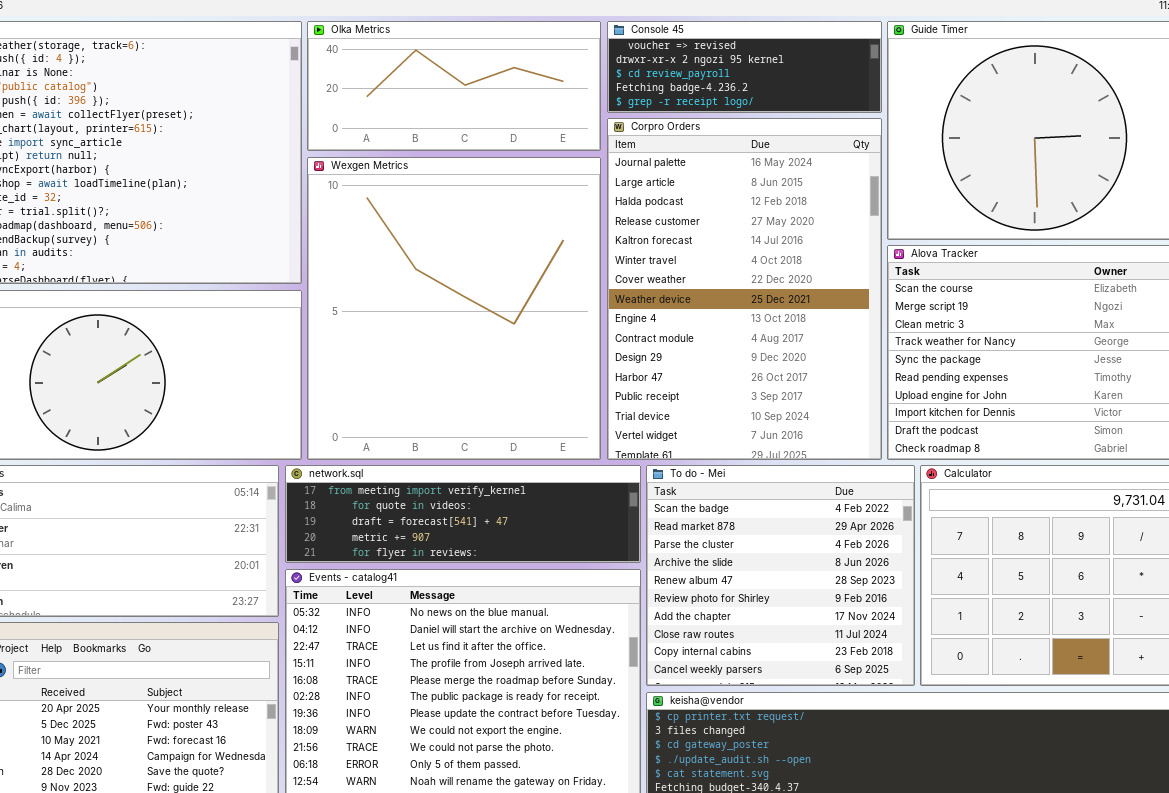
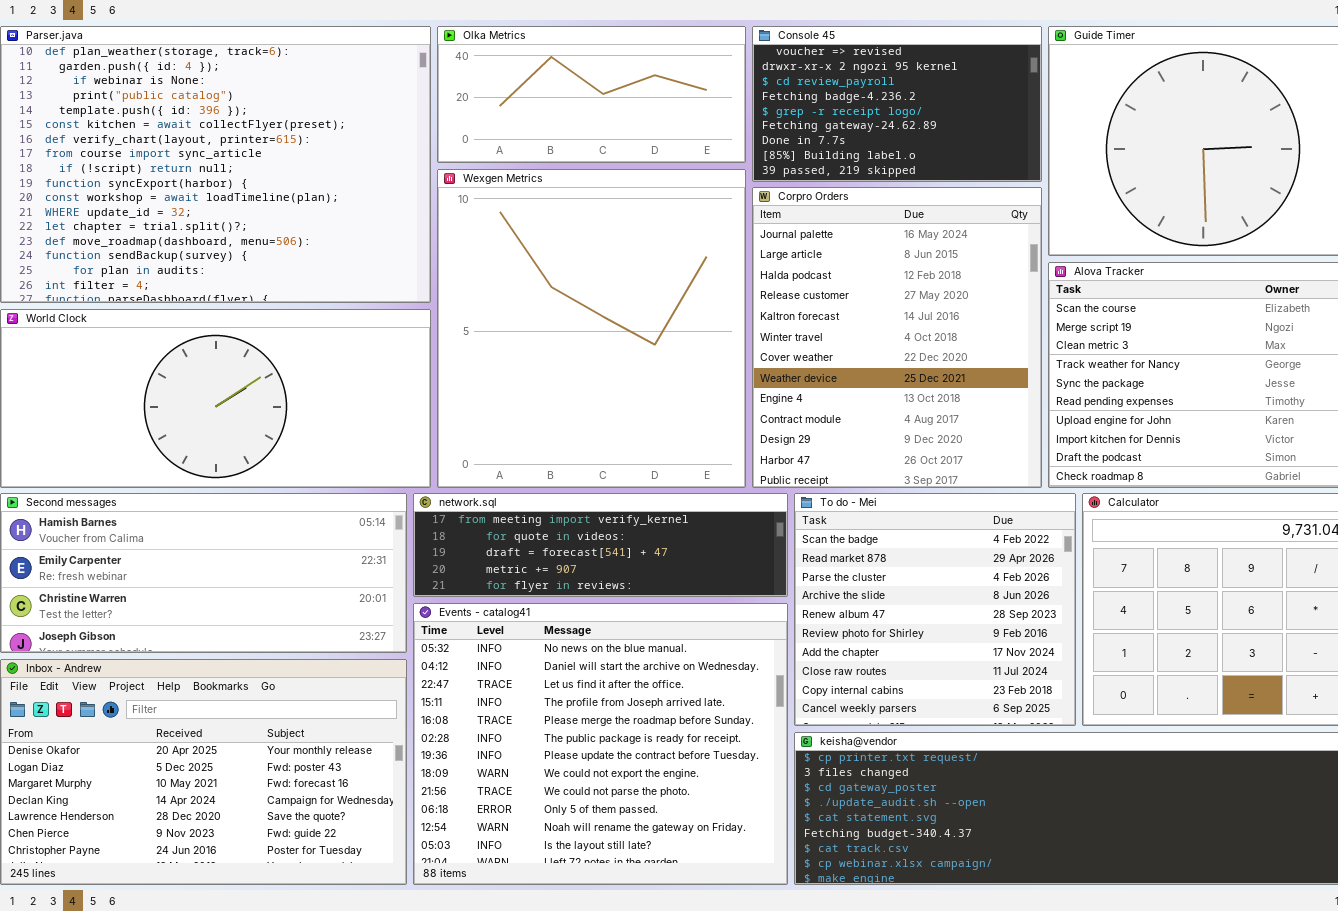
Console 45: [607,21,882,113] -> [752,26,1042,182], resized
Corpro Orders: [607,118,882,460] -> [752,187,1042,488], resized

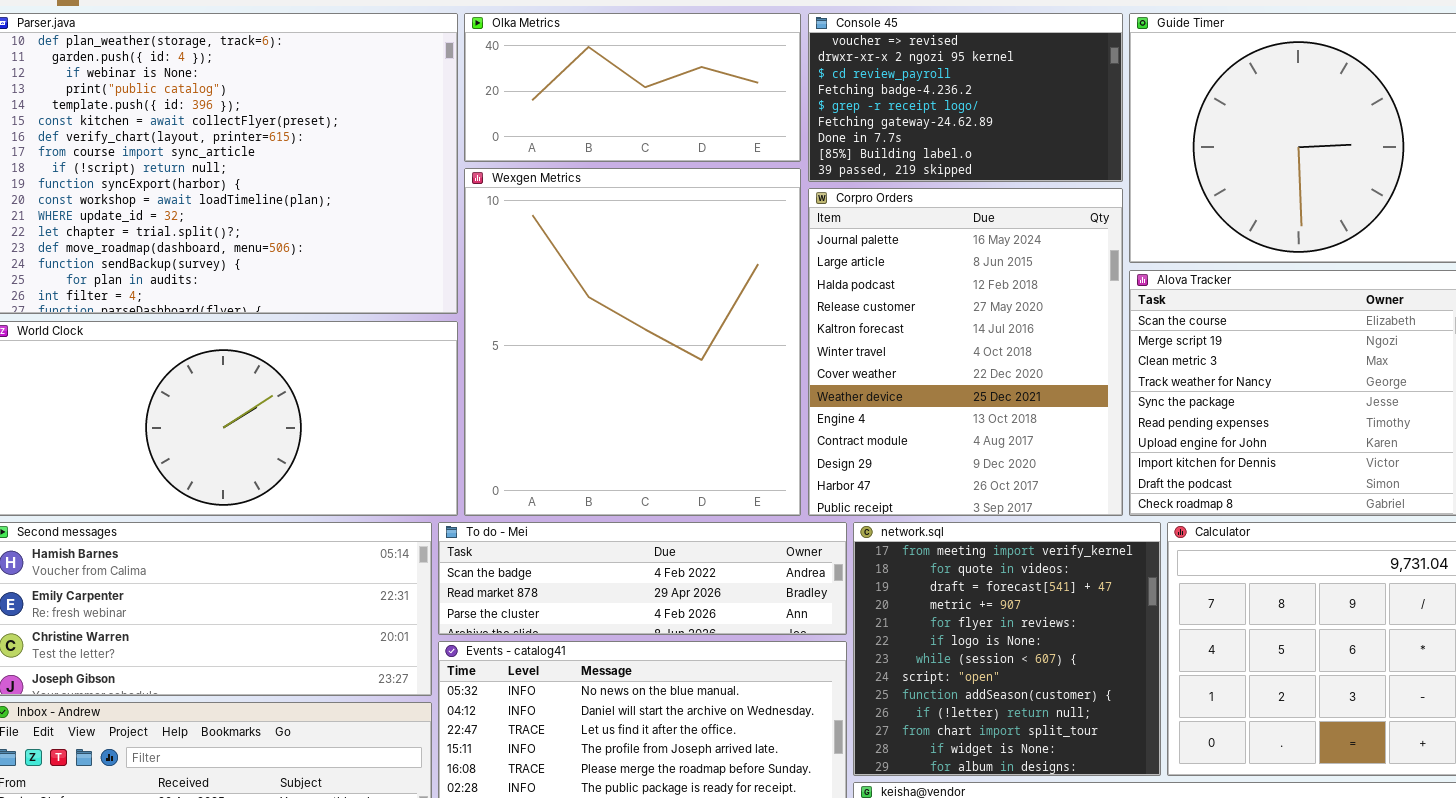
network.sql: [413,493,788,597] -> [853,522,1161,776], moved, resized
To do - Mei: [794,493,1076,726] -> [438,522,847,635], moved, resized

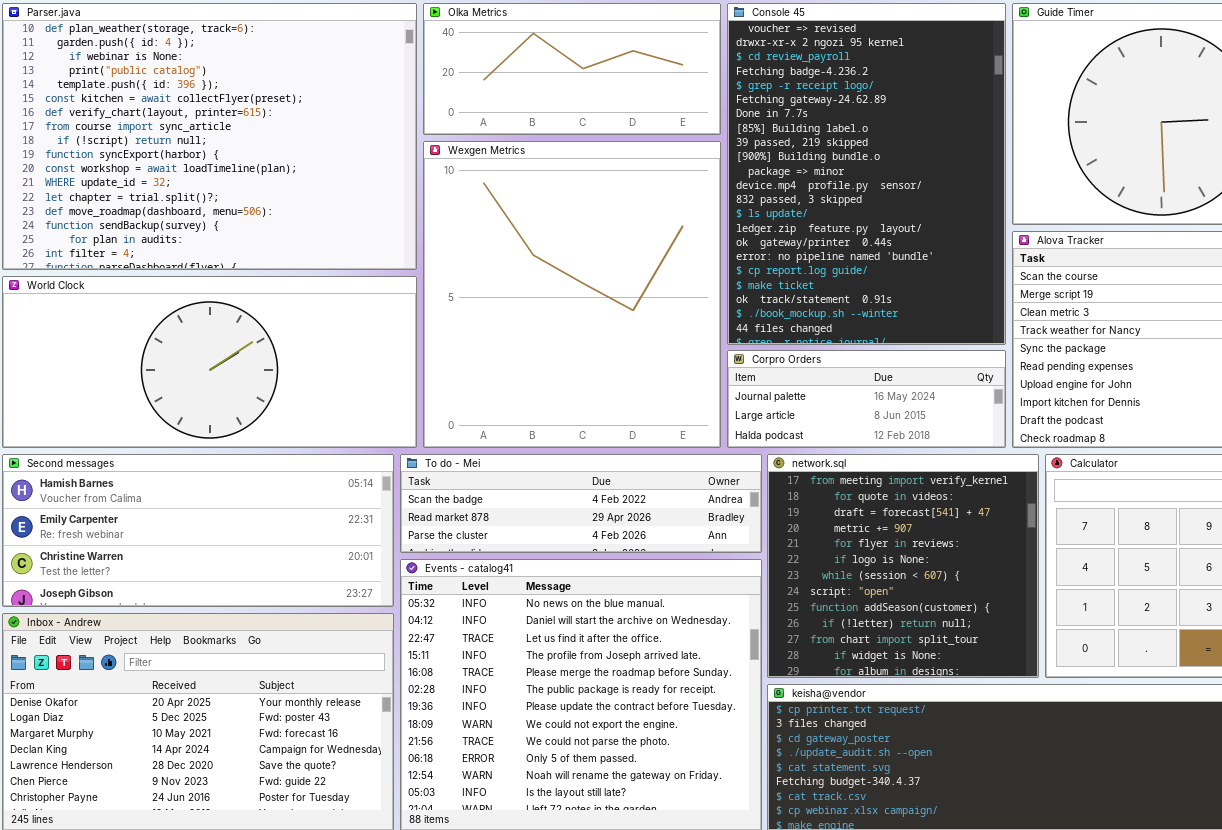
Console 45: [808,13,1123,182] -> [727,3,1006,345], resized
Corpro Orders: [808,188,1123,516] -> [727,350,1006,448], resized

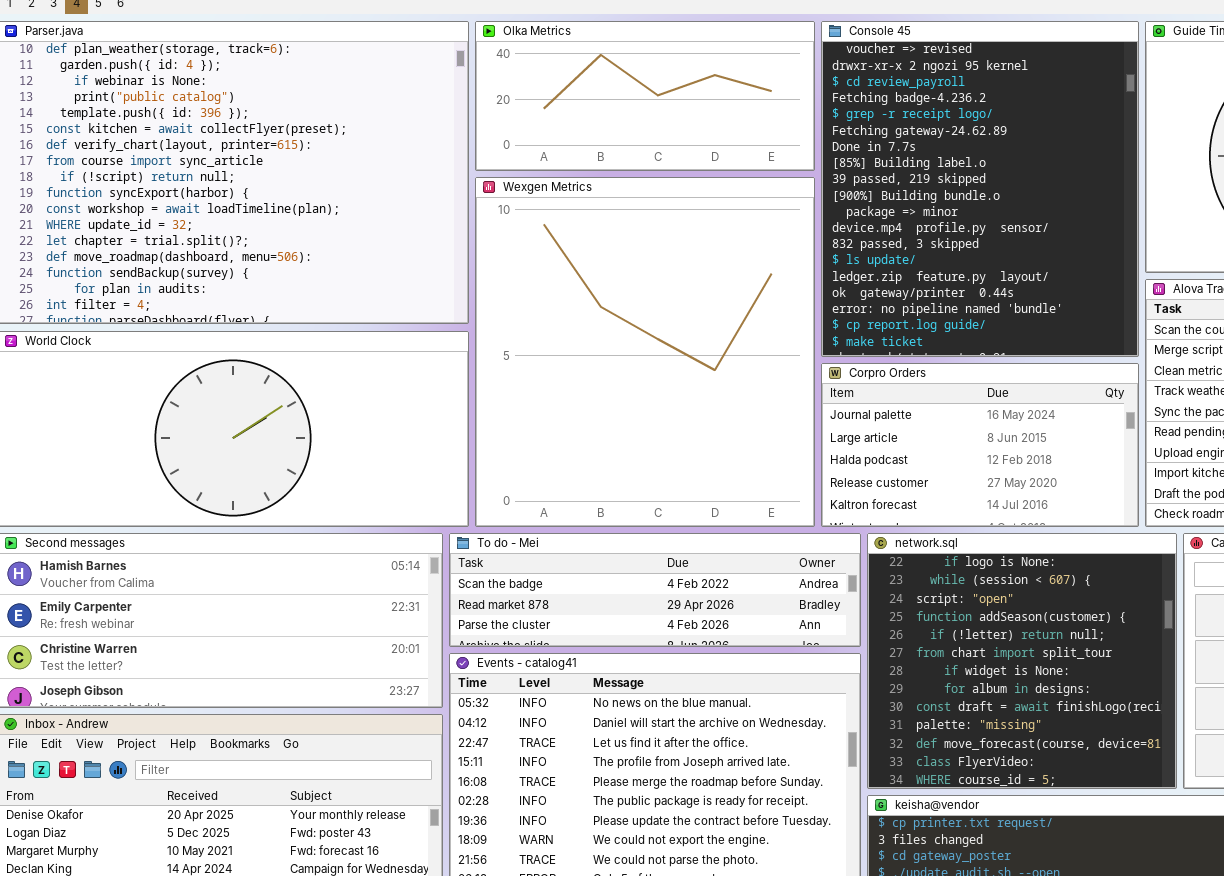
Console 45: [727,3,1006,345] -> [821,21,1139,357], resized
Corpro Orders: [727,350,1006,448] -> [821,363,1139,527], resized
network.sql: [767,454,1039,678] -> [867,533,1177,789], scrolled down 5 rows

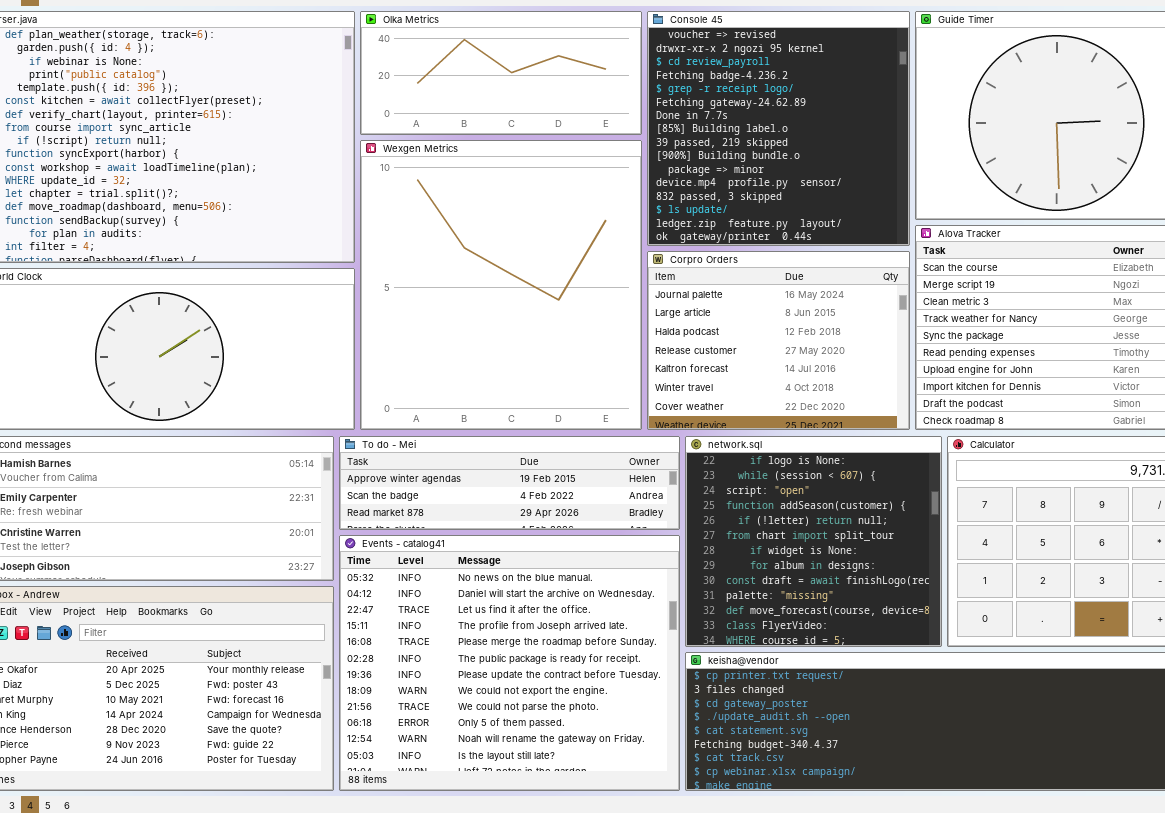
Console 45: [821,21,1139,357] -> [647,11,910,246], resized
Corpro Orders: [821,363,1139,527] -> [647,251,910,430], resized
To do - Mei: [449,533,861,647] -> [339,436,680,530], scrolled up 1 row

